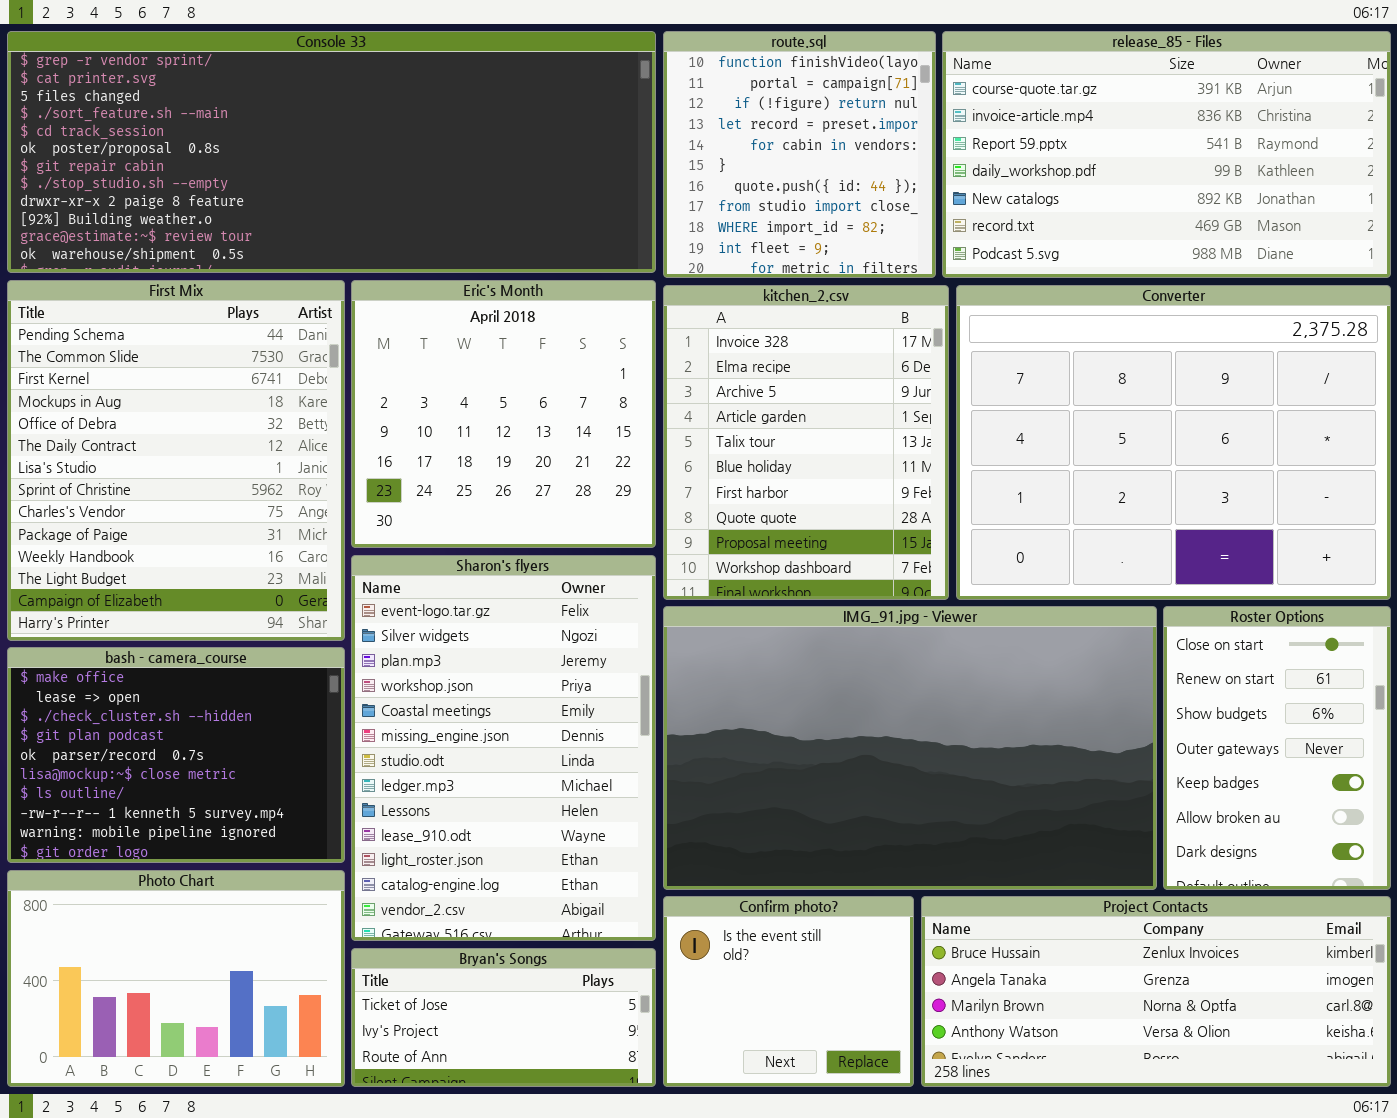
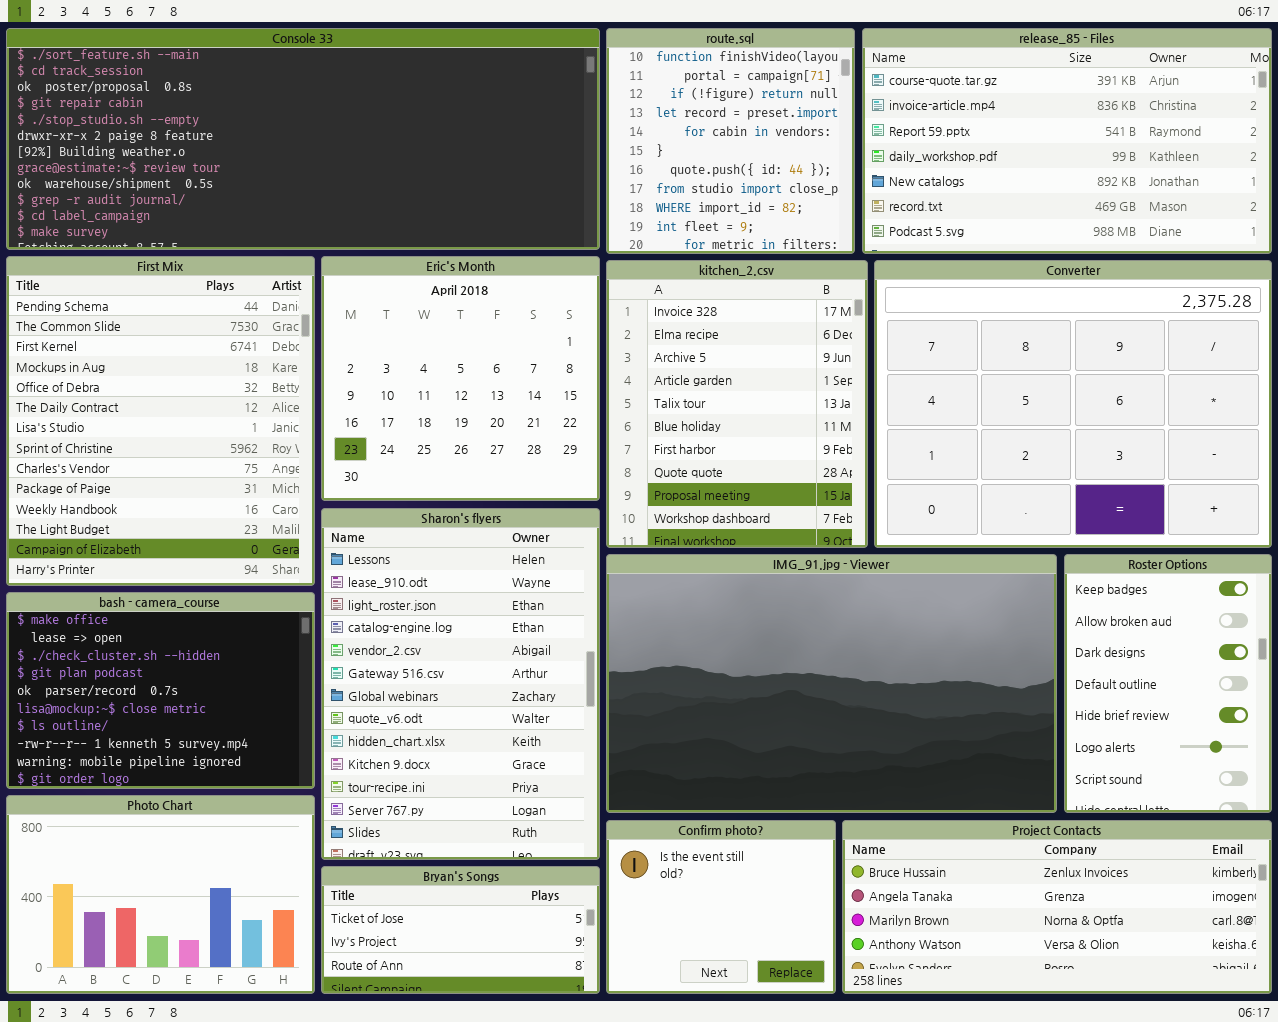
Console 33: [7,31,656,273] -> [6,28,600,250], scrolled down 3 rows
Sharon's flyers: [351,555,656,941] -> [321,508,600,860], scrolled down 8 rows
Roster Options: [1163,606,1391,890] -> [1064,554,1272,813], scrolled down 4 rows

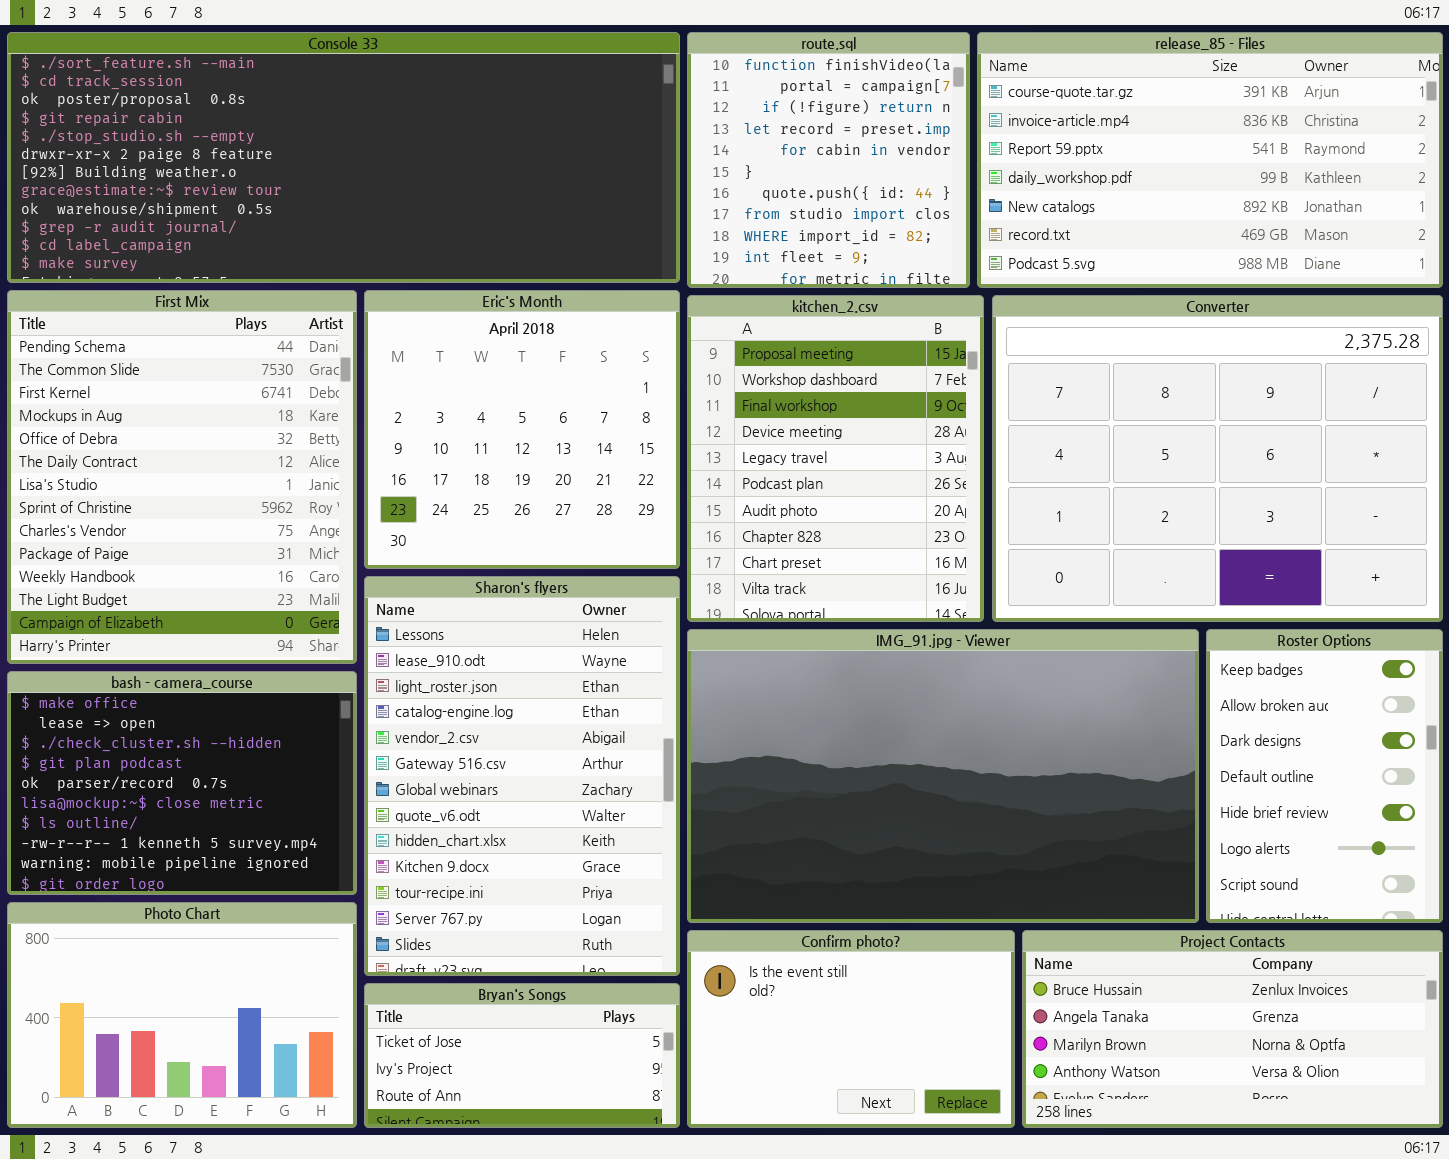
kitchen_2.csv: [606,260,868,548] -> [687,295,984,622], scrolled down 8 rows
Confirm photo?: [606,820,836,994] -> [687,930,1015,1128], resized
Project Contacts: [842,820,1272,994] -> [1022,930,1443,1128], resized

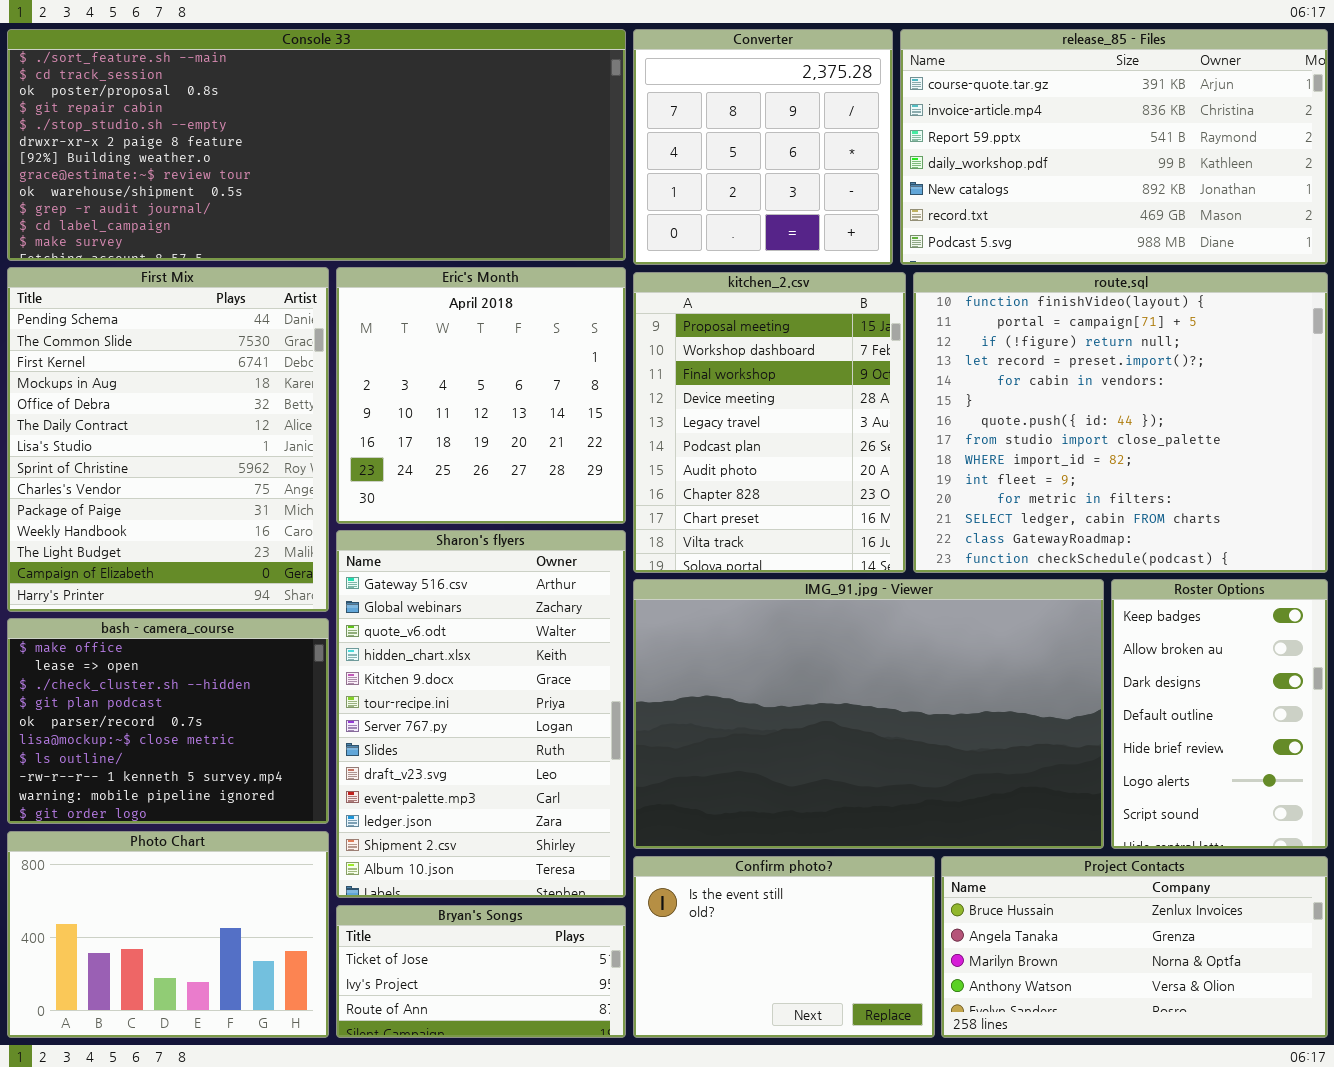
route.sql: [687,32,970,288] -> [913,272,1328,573], moved, resized
Converter: [992,295,1443,622] -> [633,29,893,265], moved, resized
Sharon's flyers: [364,576,680,976] -> [336,530,626,898], scrolled down 5 rows

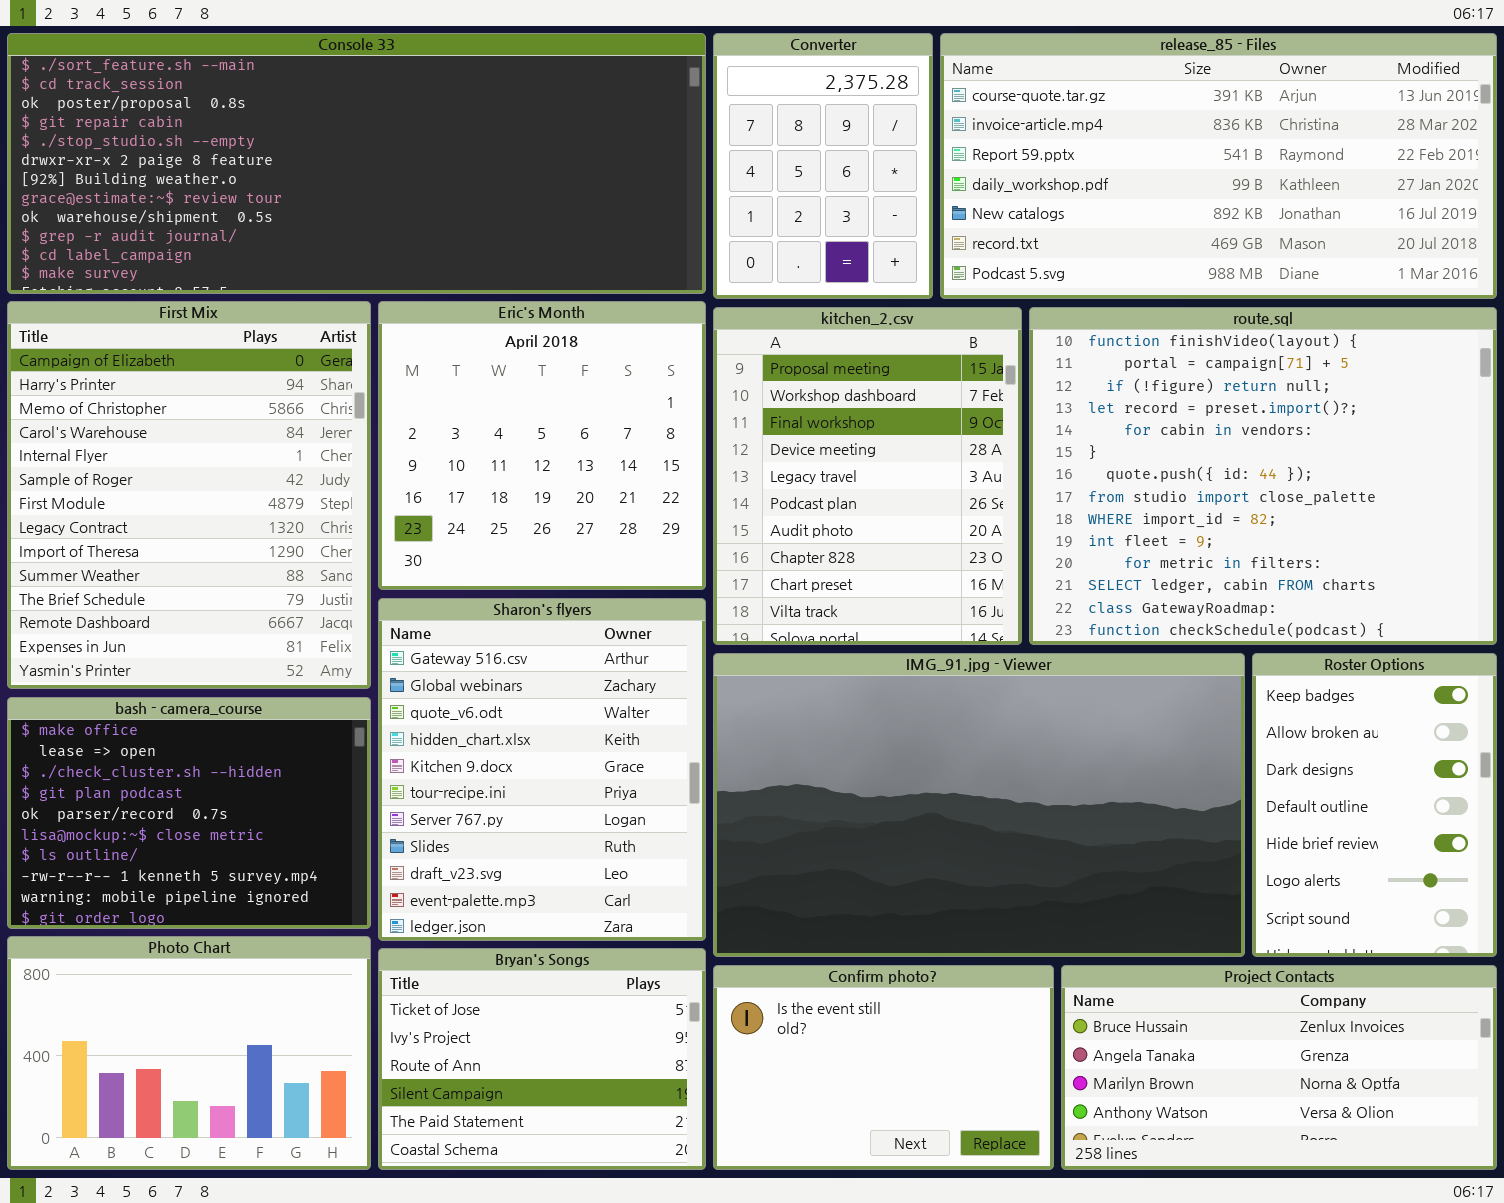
Converter: [633,29,893,265] -> [713,33,933,299], resized
release_85 - Files: [900,29,1328,265] -> [940,33,1497,299], resized
First Mix: [7,267,329,612] -> [7,301,371,689], scrolled down 12 rows
Sharon's flyers: [336,530,626,898] -> [378,598,706,941], resized
Bryan's Songs: [336,905,626,1038] -> [378,948,706,1170], resized

